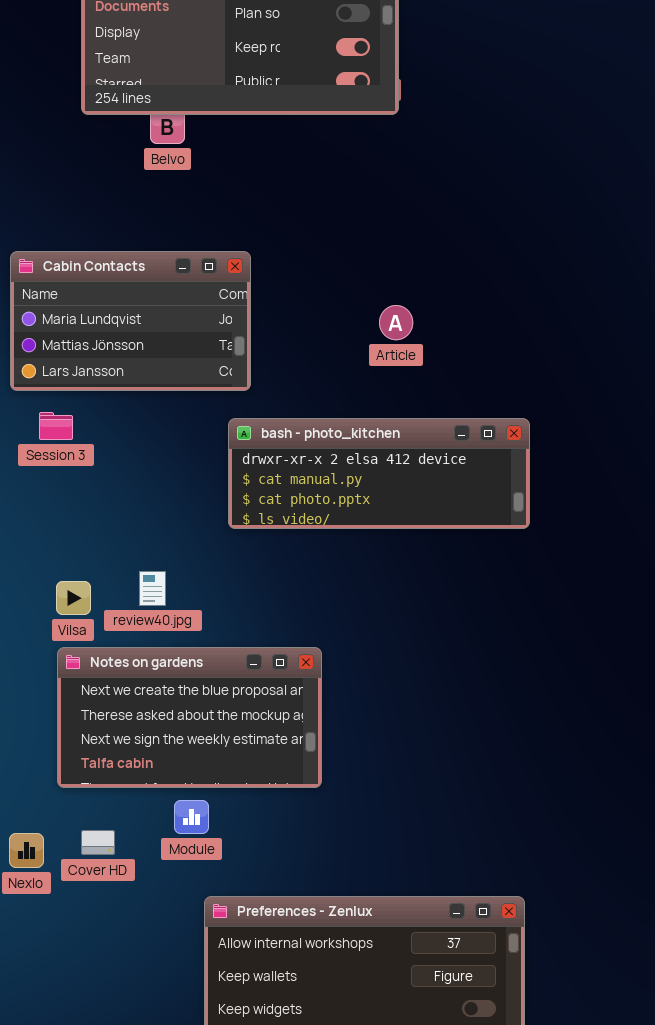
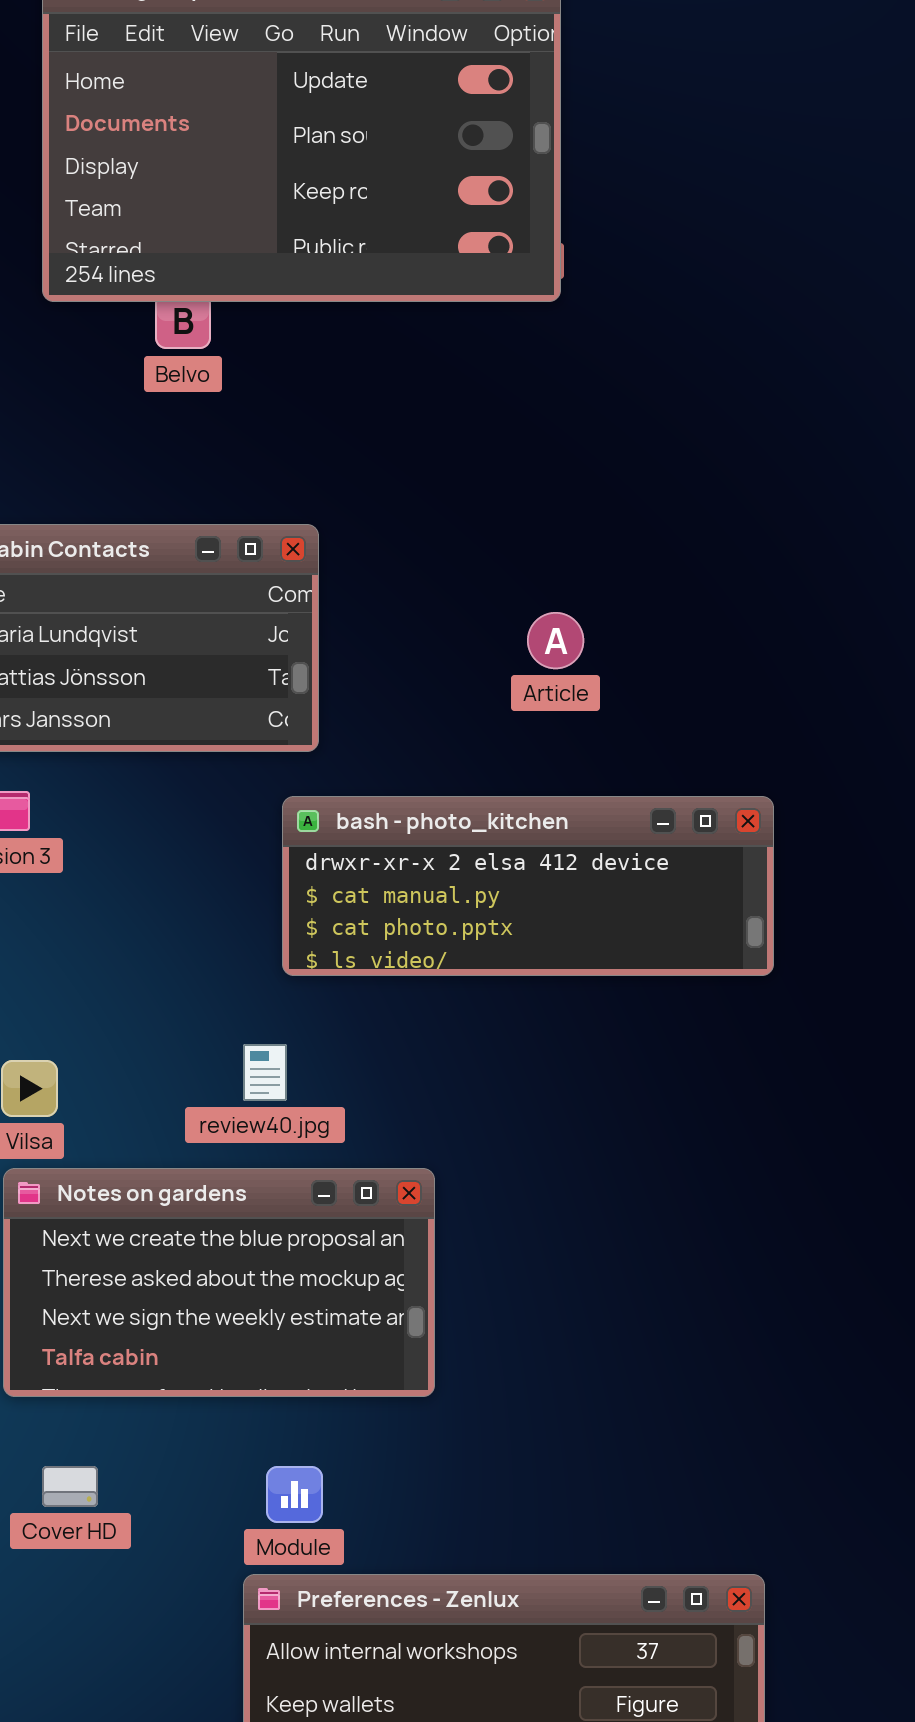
review40.jpg: [139,571,166,606] -> [243,1044,287,1101], moved
Module: [174,800,209,834] -> [266,1466,323,1523], moved

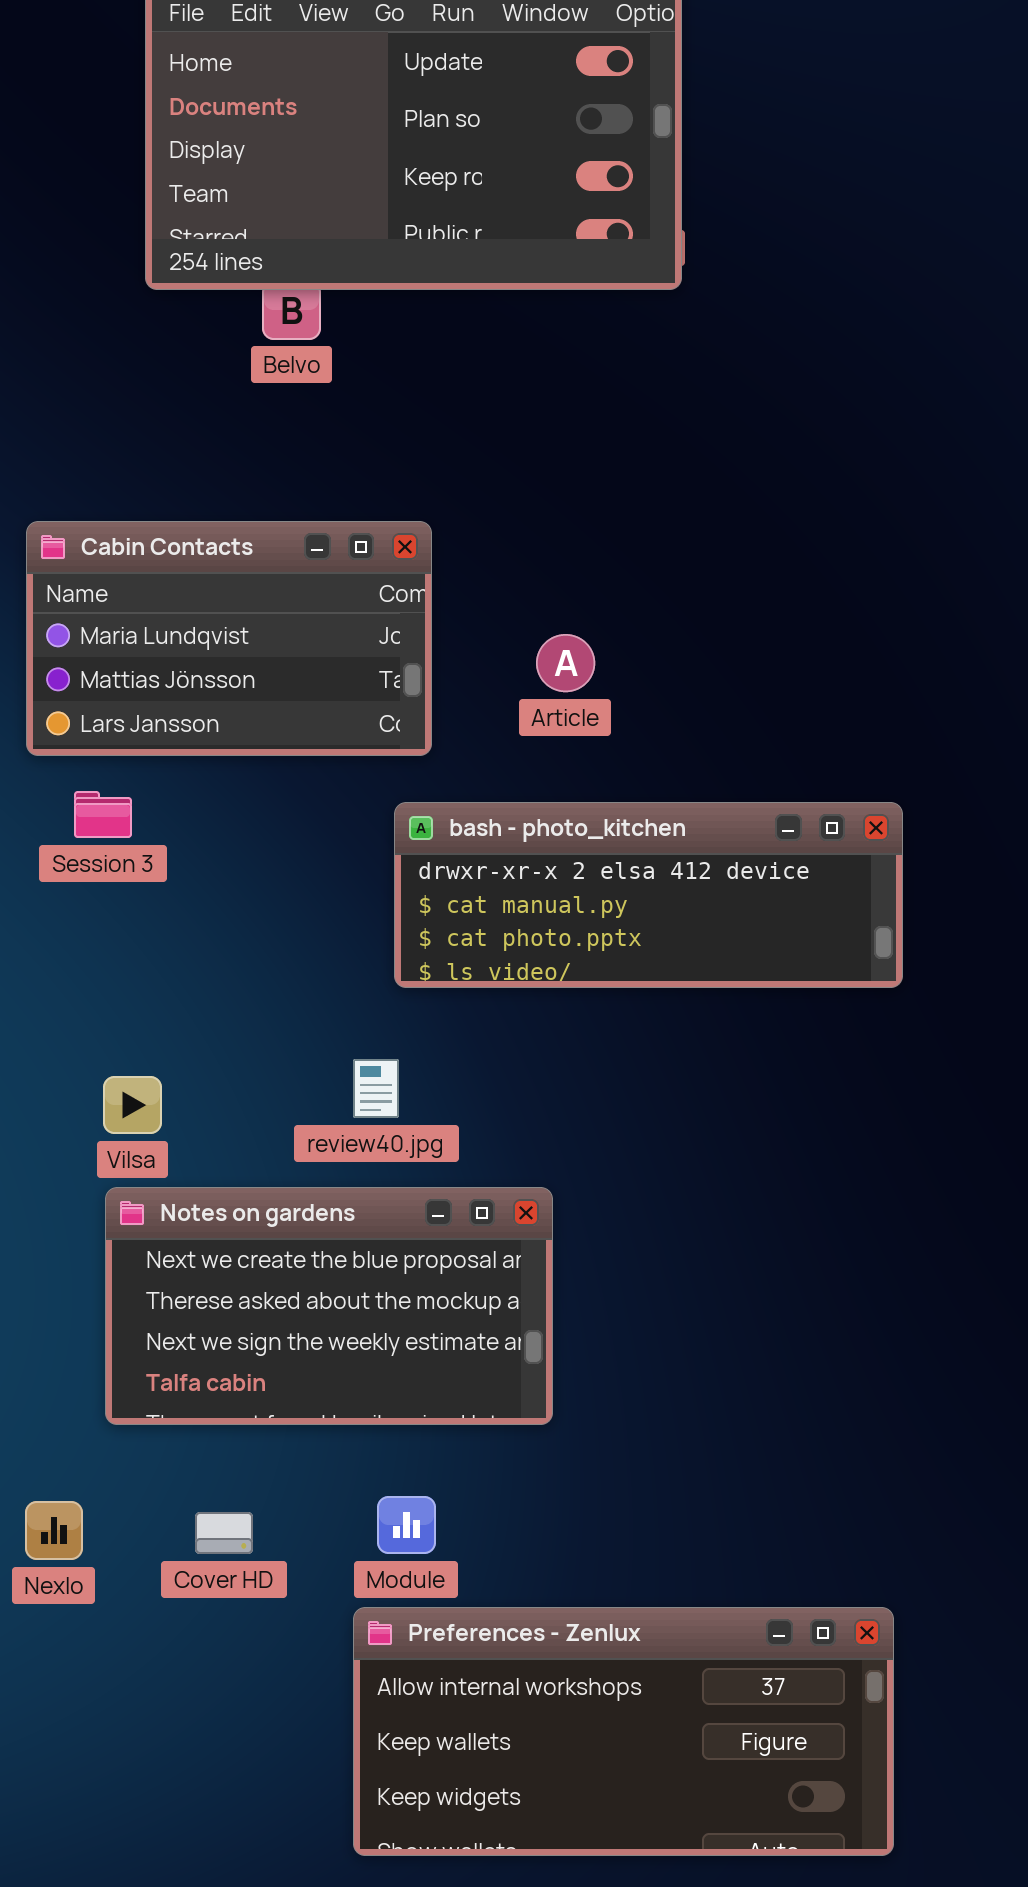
Article: [527,612,584,669] -> [536,634,595,692], moved
Cover HD: [42,1466,98,1507] -> [195,1512,253,1554], moved

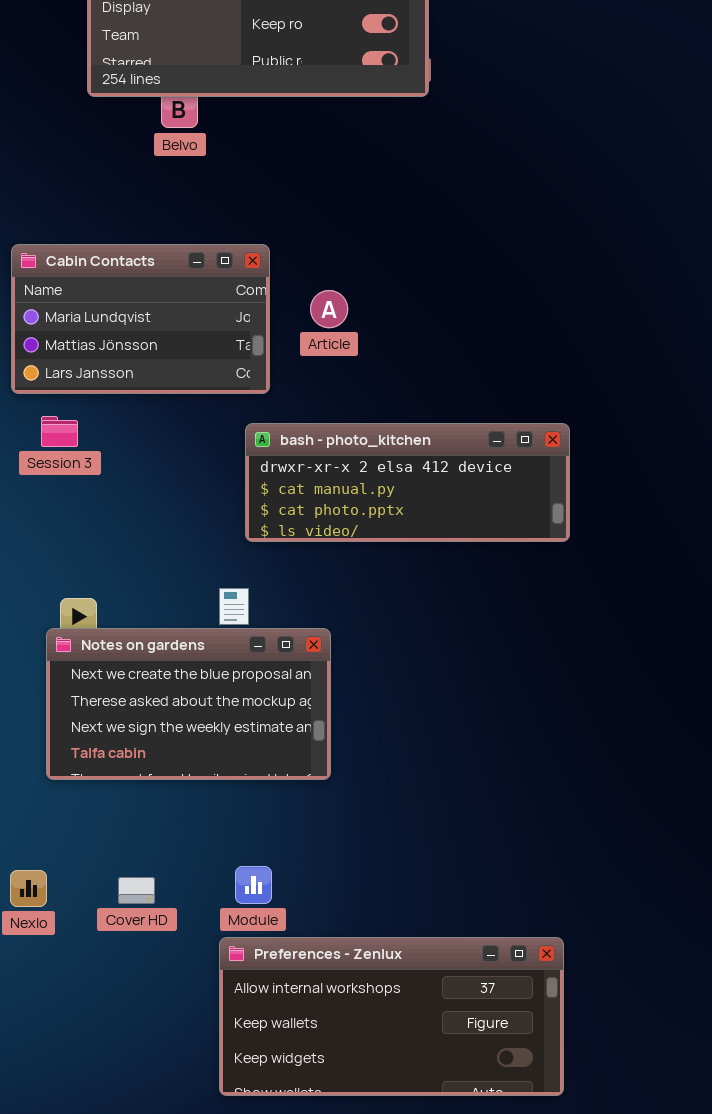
Article: [536,634,595,692] -> [310,290,348,328], moved
Notes on gardens: [105,1187,553,1425] -> [46,628,331,780], moved

